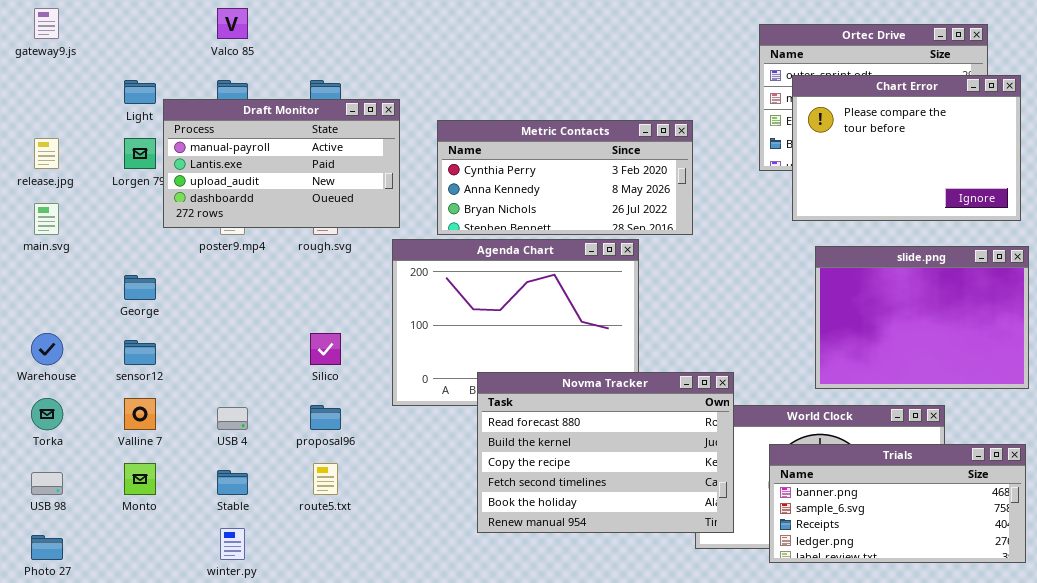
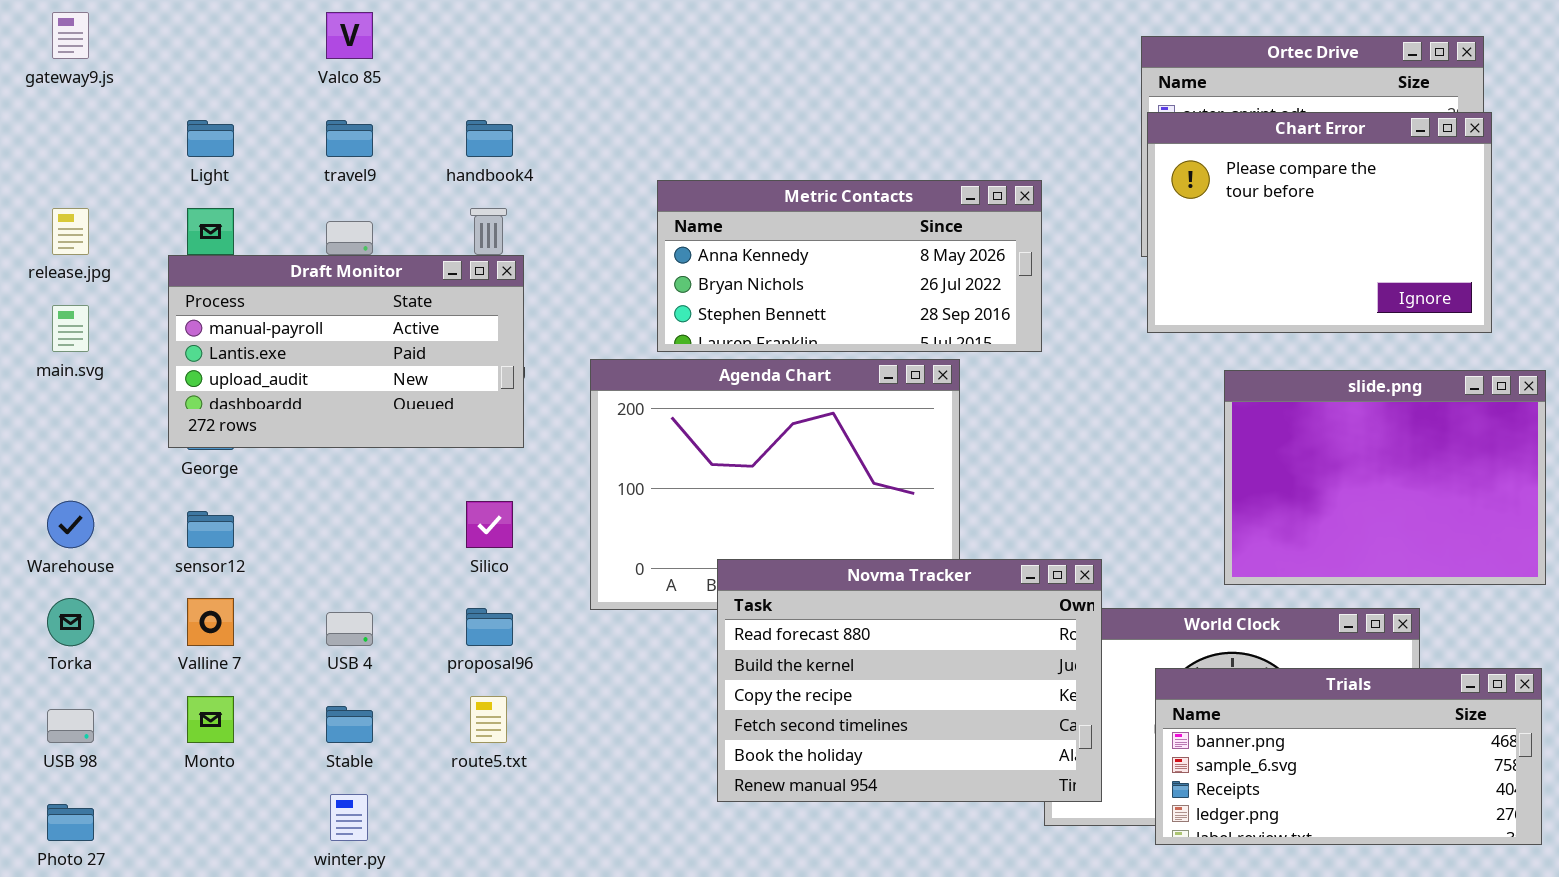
Chart Error: [792,75,1021,221] -> [1147,112,1492,333], moved
Draft Monitor: [163,99,400,228] -> [168,255,524,448], moved
Metric Contacts: [437,120,693,235] -> [657,180,1042,352], scrolled down 1 row

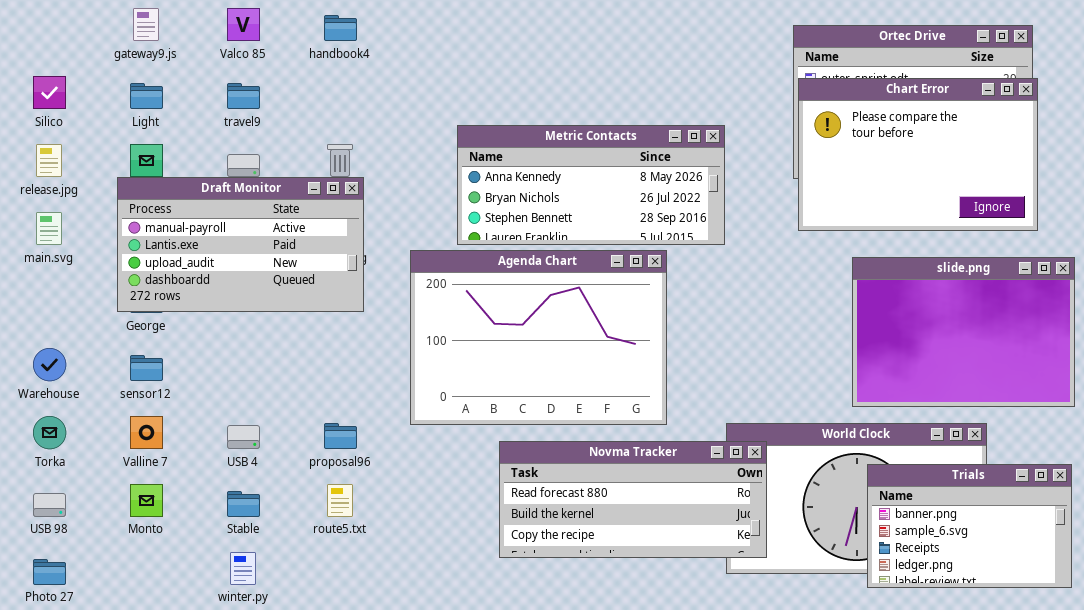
gateway9.js: [52,12,89,59] -> [133,8,159,41], moved
handbook4: [466,120,513,157] -> [324,15,357,41], moved
Silico: [466,501,513,548] -> [33,76,66,109], moved
Novma Tracker: [717,559,1102,802] -> [499,441,767,558], resized
Trials: [1155,668,1542,845] -> [867,464,1072,588], resized

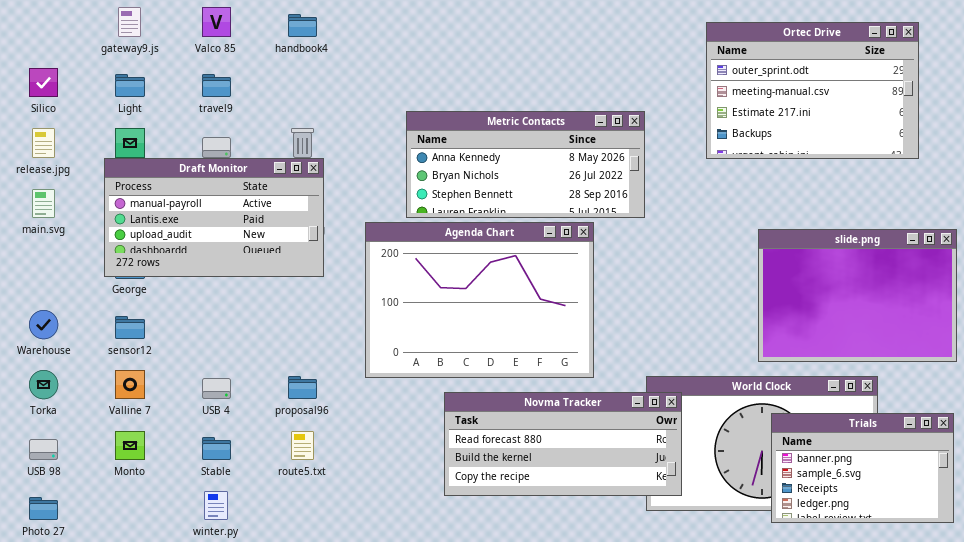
Chart Error: [798,78,1038,231] -> none, closed

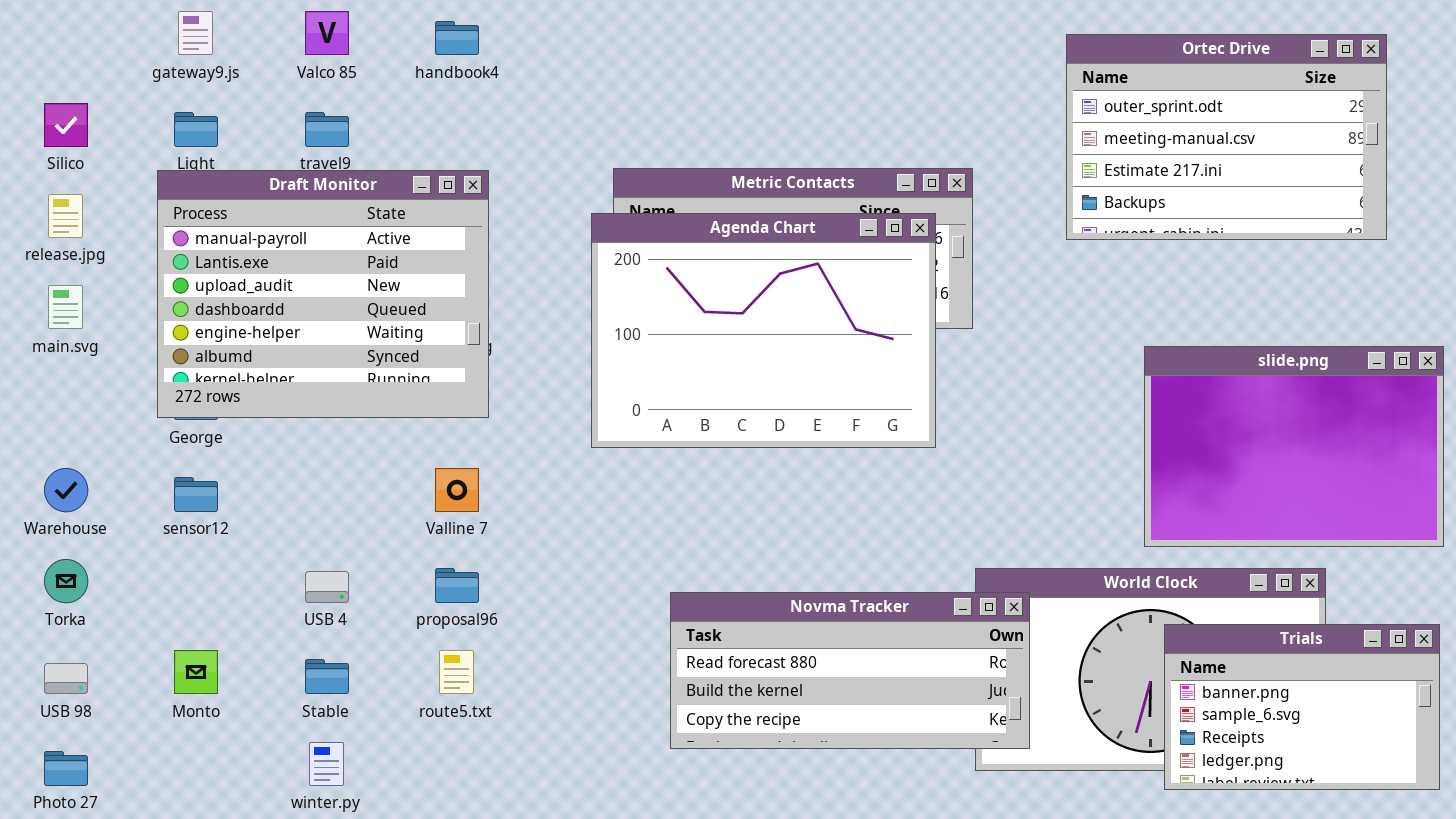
Draft Monitor: [104,158,324,277] -> [157,170,489,418], resized
Agenda Chart: [365,222,594,378] -> [591,213,936,448], moved
Valline 7: [115,370,145,399] -> [435,468,479,512], moved

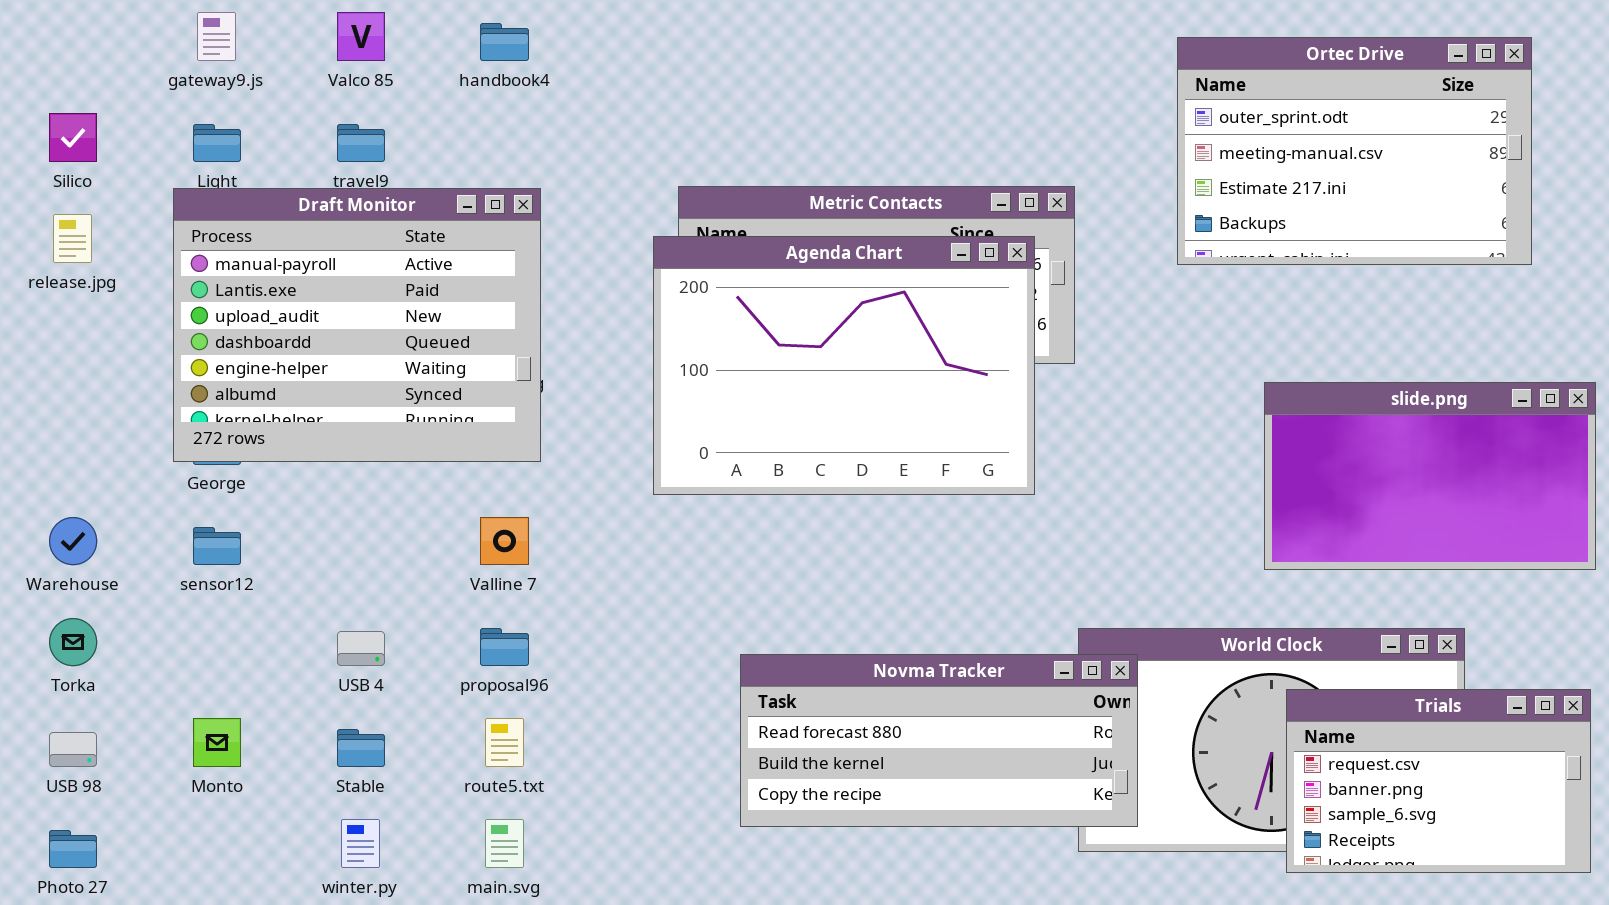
main.svg: [48,285,83,329] -> [485,819,524,868], moved
slide.png: [1144,346,1444,547] -> [1264,382,1596,570], resized
Trials: [1164,624,1440,790] -> [1286,689,1591,873], scrolled up 1 row

